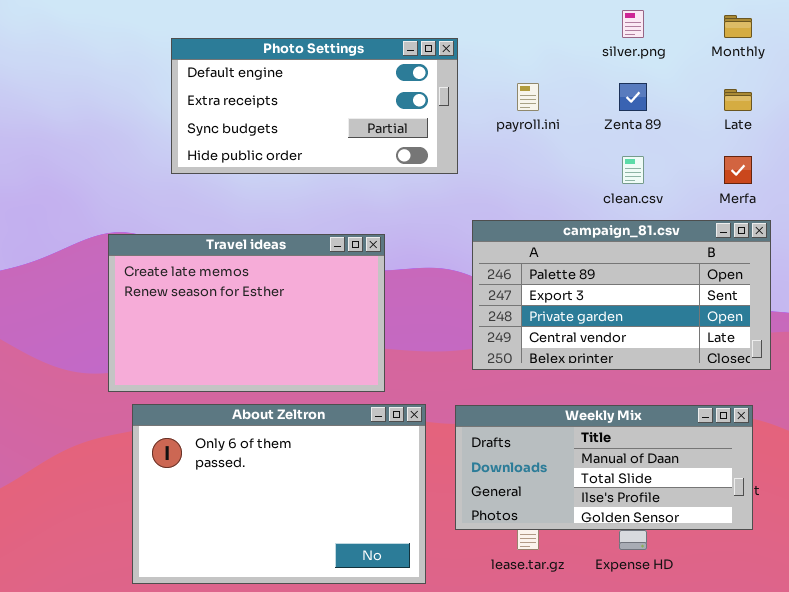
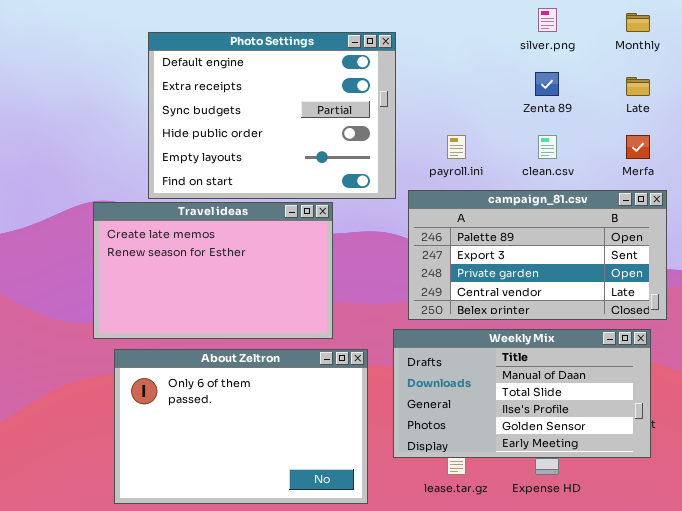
Photo Settings: [171,38,458,174] -> [148,32,396,199], resized
payroll.ini: [517,83,539,111] -> [447,135,466,159], moved
Weekly Mix: [455,405,753,530] -> [393,329,651,458], resized

